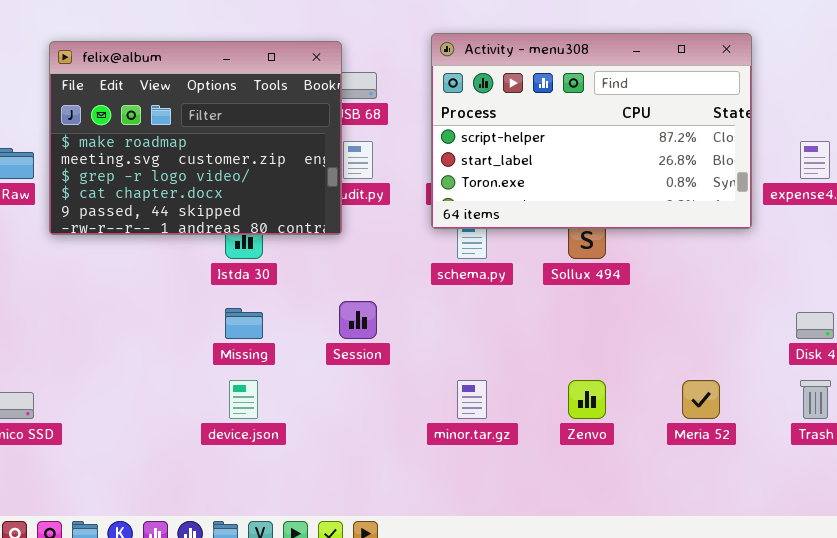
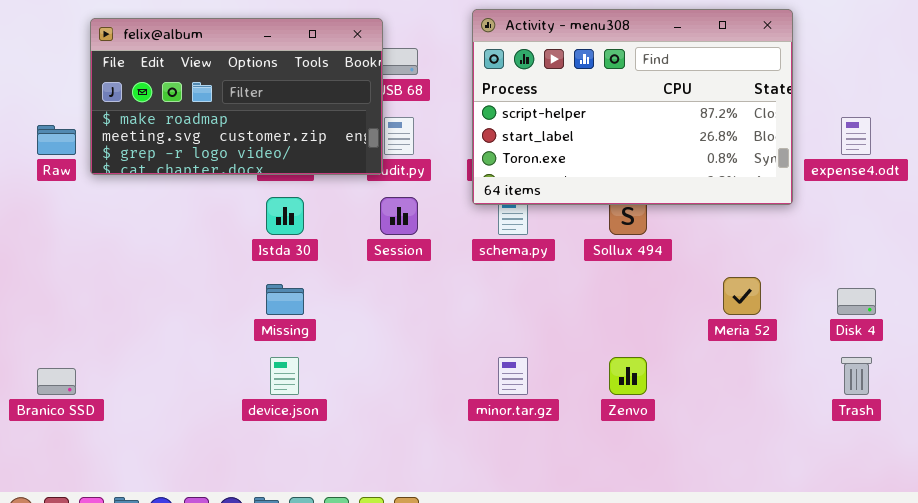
felix@album: [49,41,342,235] -> [90,18,383,175], resized
Session: [339,301,377,339] -> [380,197,418,235], moved
Meria 52: [682,380,720,419] -> [723,277,761,315], moved

